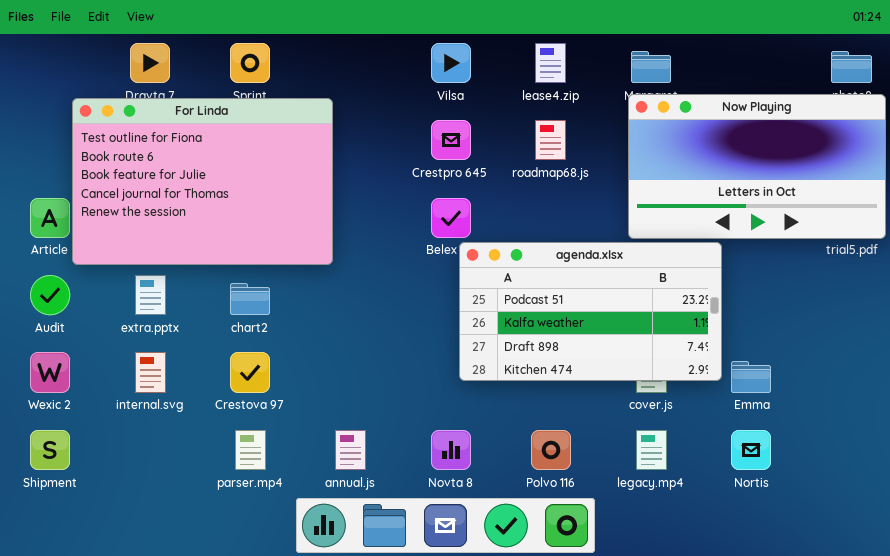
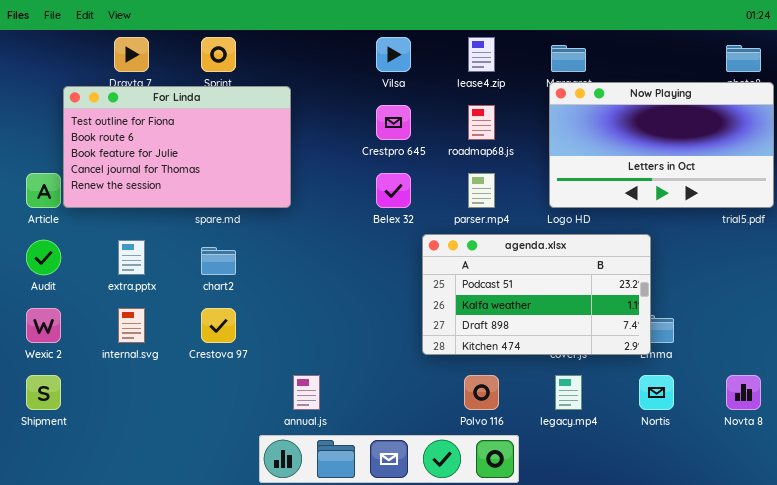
For Linda: [72,98,333,265] -> [63,86,291,208], resized
agenda.xlsx: [459,242,722,381] -> [422,234,651,355], moved
parser.mp4: [235,430,266,470] -> [468,173,495,208], moved
Novta 8: [431,430,471,470] -> [726,375,761,410], moved

